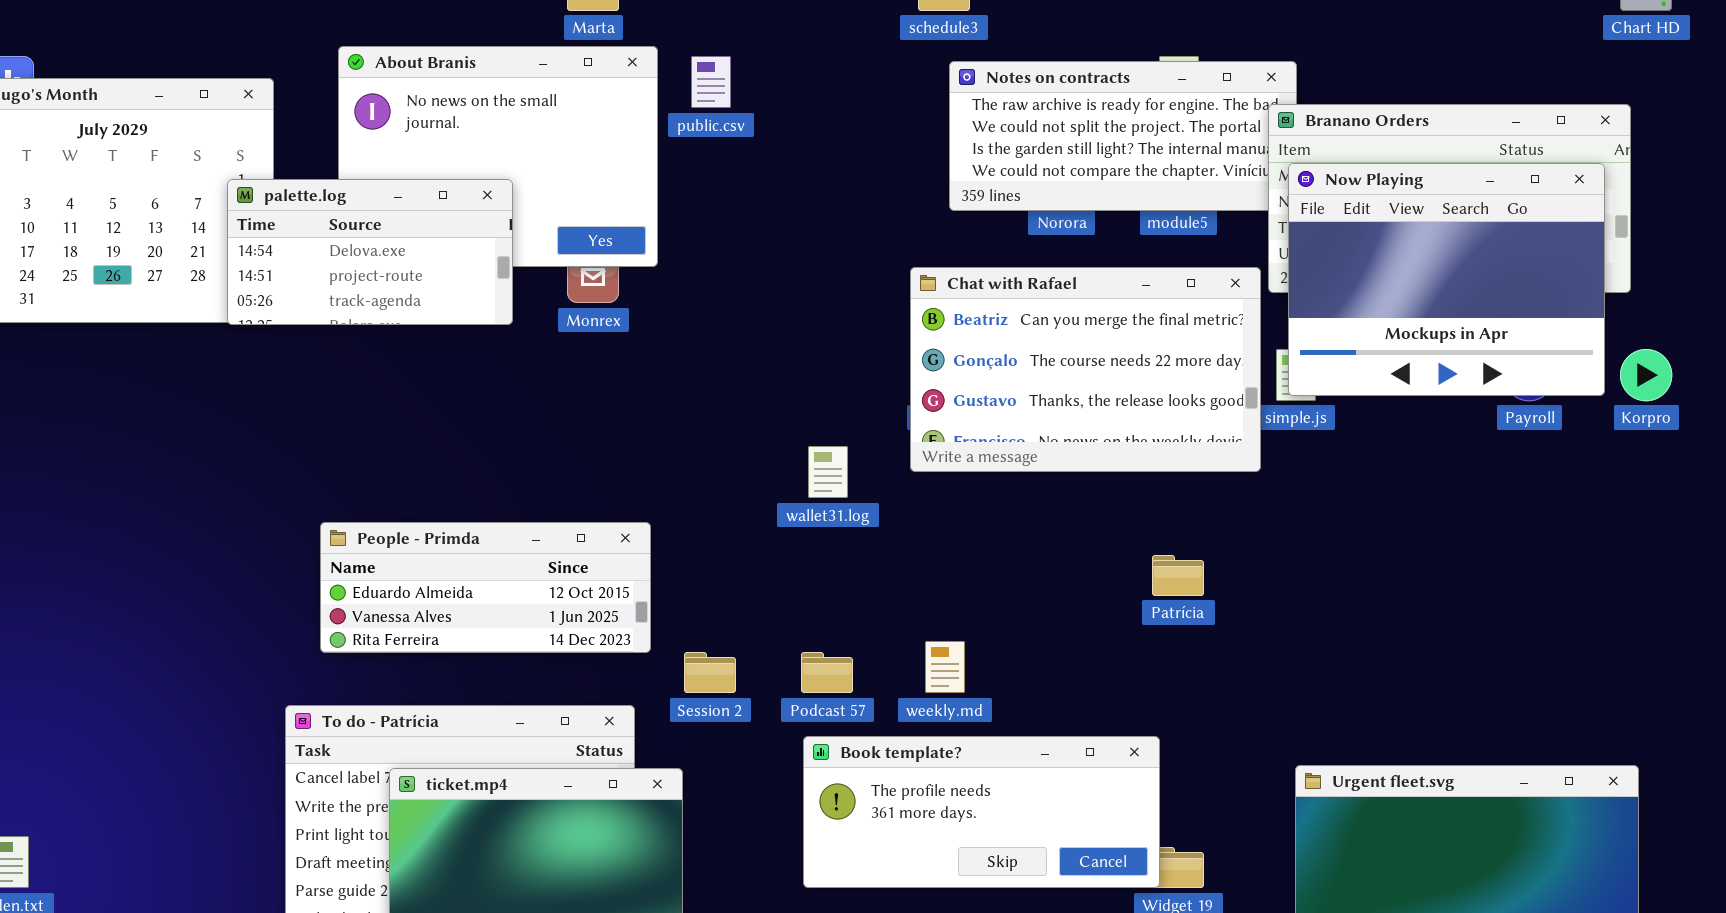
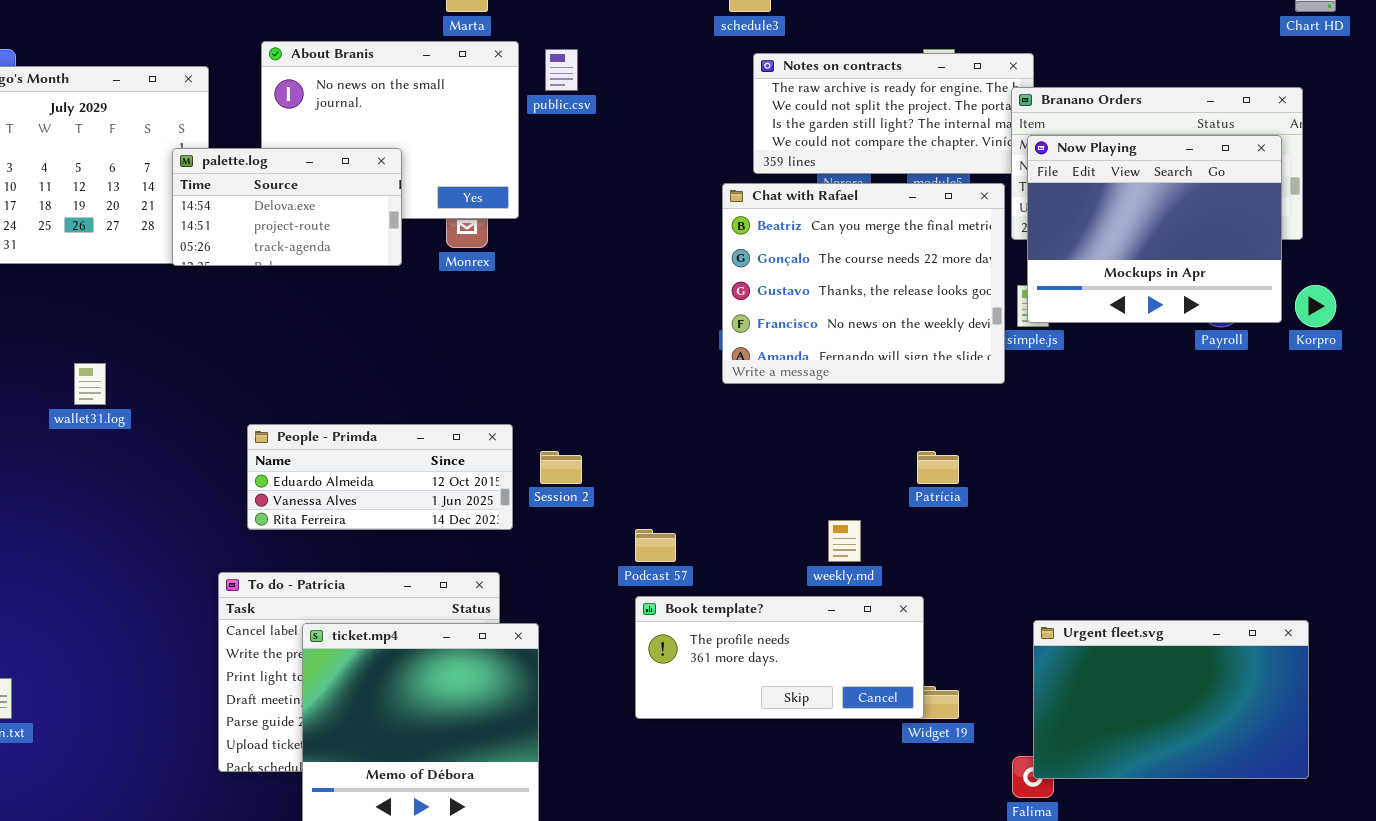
Chat with Rafael: [910,267,1261,472] -> [722,183,1005,384], resized
wallet31.log: [808,446,848,498] -> [74,363,106,405], moved
weekly.md: [925,641,965,693] -> [828,520,861,562], moved
Session 2: [684,652,736,693] -> [540,451,582,484], moved

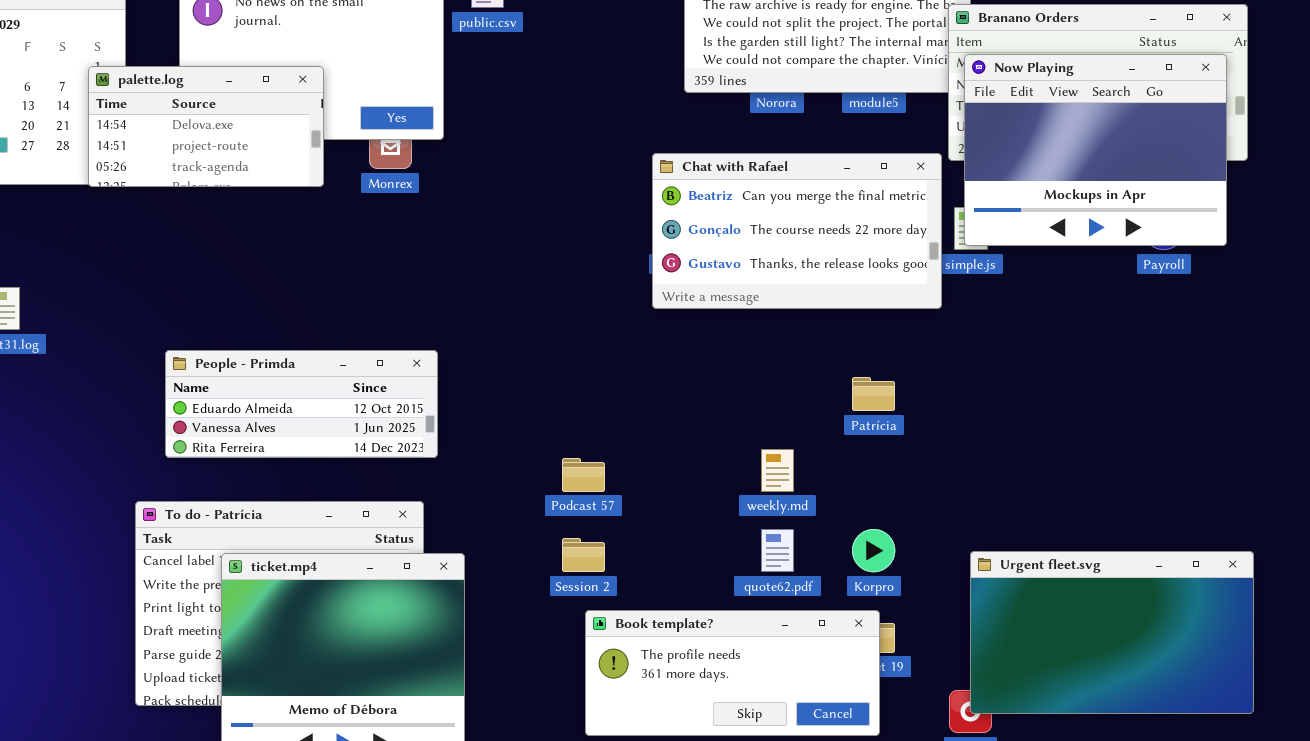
Chat with Rafael: [722,183,1005,384] -> [652,153,942,309], resized
Korpro: [1295,285,1336,327] -> [852,529,895,572], moved
Session 2: [540,451,582,484] -> [562,538,605,572], moved
Book template?: [635,596,924,719] -> [585,610,880,736], moved

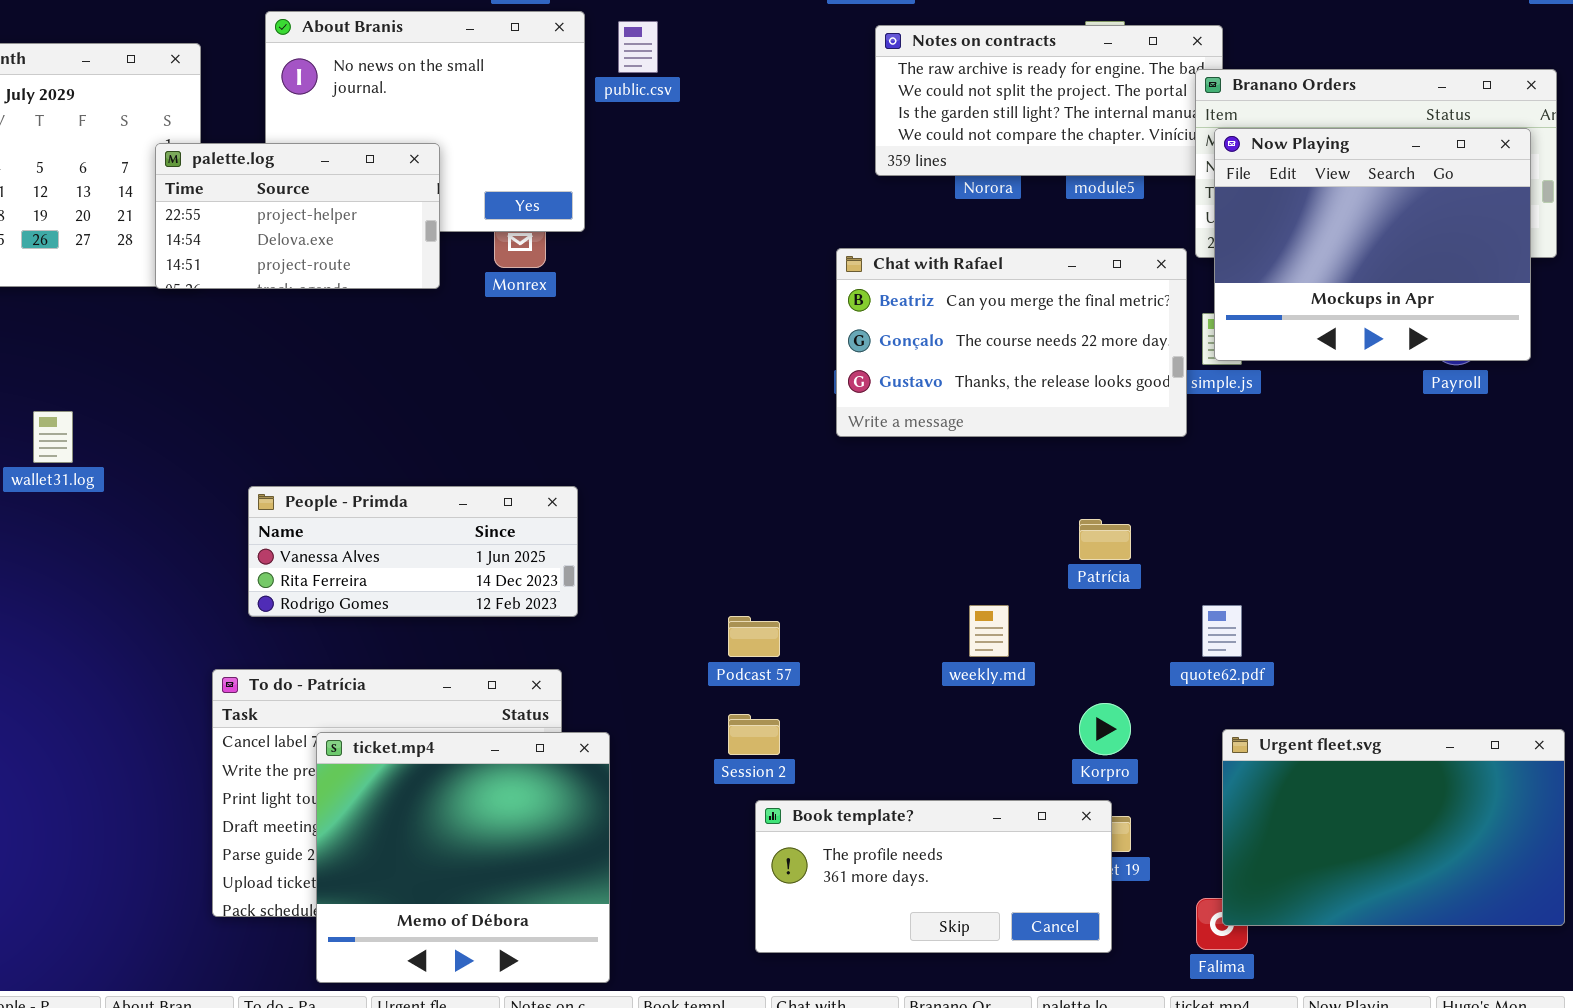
palette.log: [88,66,324,187] -> [155,143,440,289], scrolled up 1 row
People - Primda: [165,350,438,458] -> [248,486,578,617], scrolled down 1 row
quote62.pdf: [761,529,794,572] -> [1202,605,1242,657], moved

